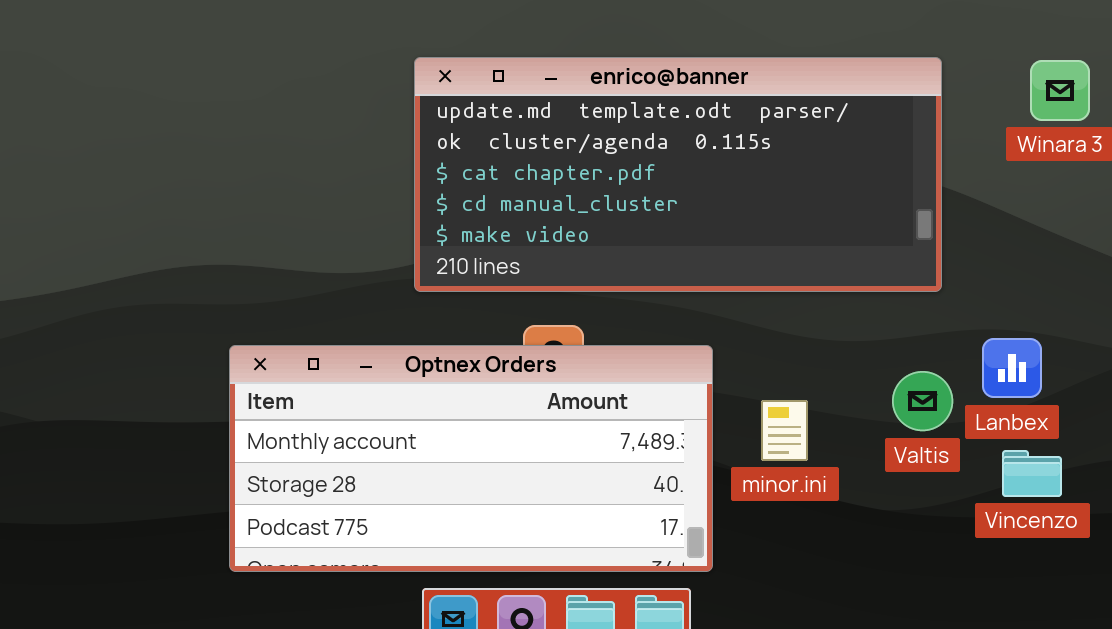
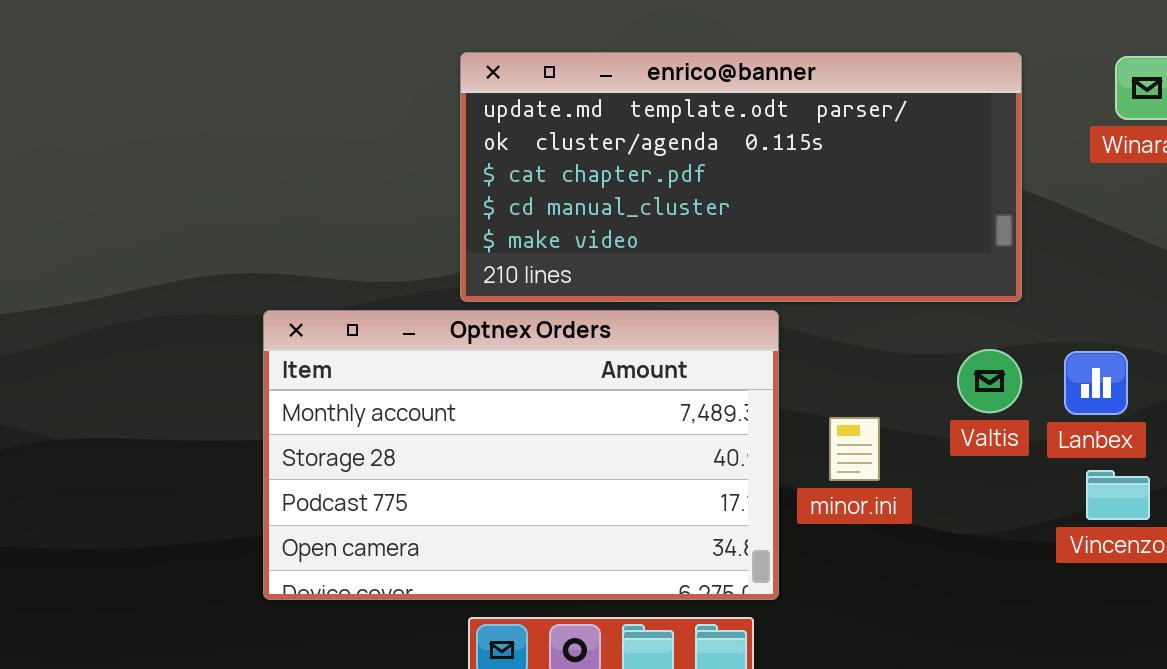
Optnex Orders: [229,345,713,572] -> [263,310,779,600], resized
Valtis: [892,371,953,431] -> [957,349,1022,413], moved

